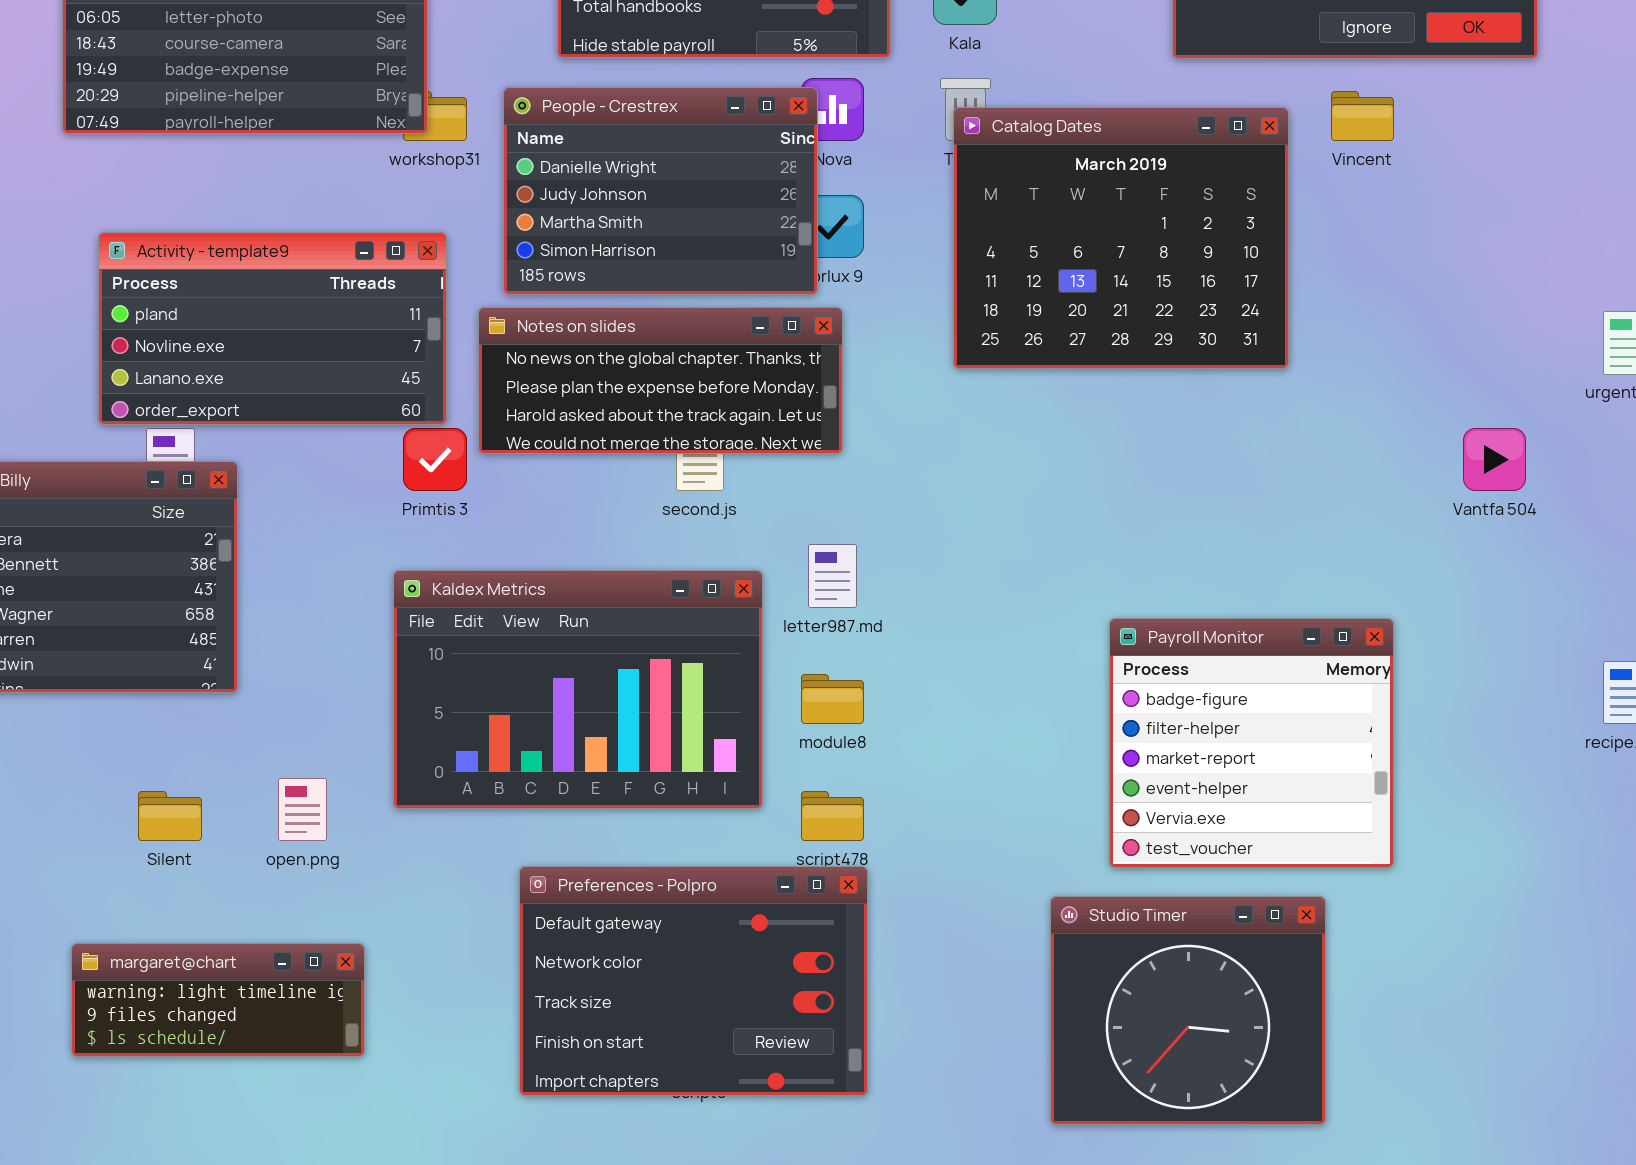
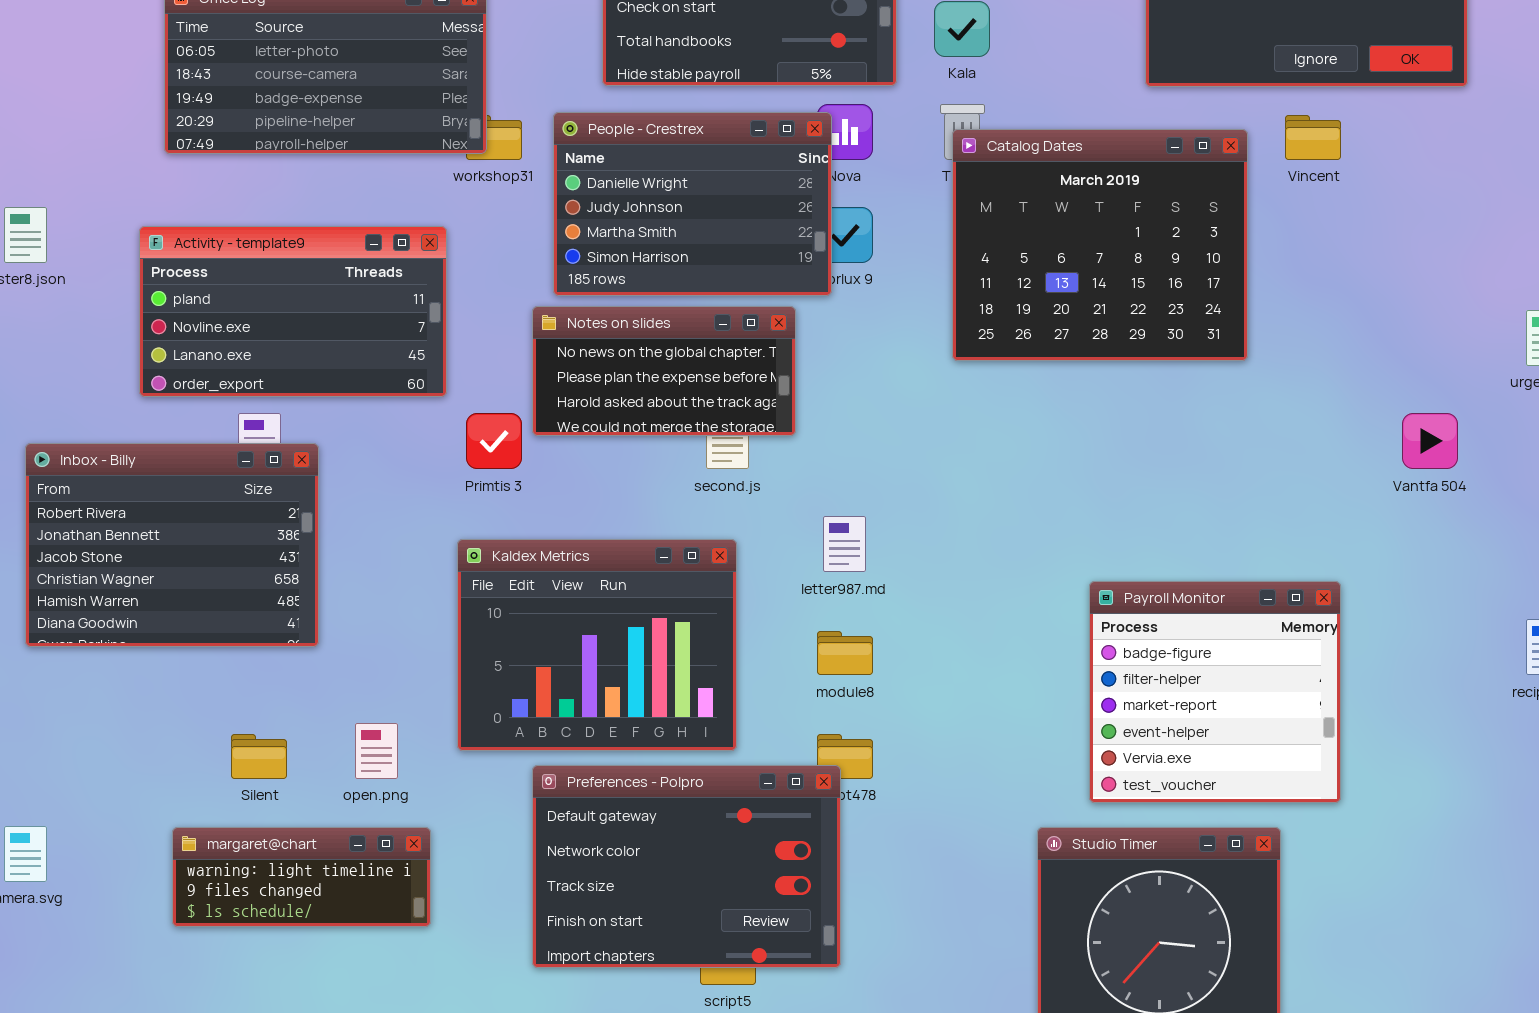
Activity - template9: [98,232,447,425] -> [139,226,447,397], moved
Notes on slides: [478,307,843,454] -> [532,306,796,436], resized
Kaldex Metrics: [393,570,763,809] -> [457,539,737,751], resized
Preferences - Polpro: [519,866,868,1096] -> [532,765,841,968], moved
margaret@chart: [71,943,365,1057] -> [172,827,431,927], moved

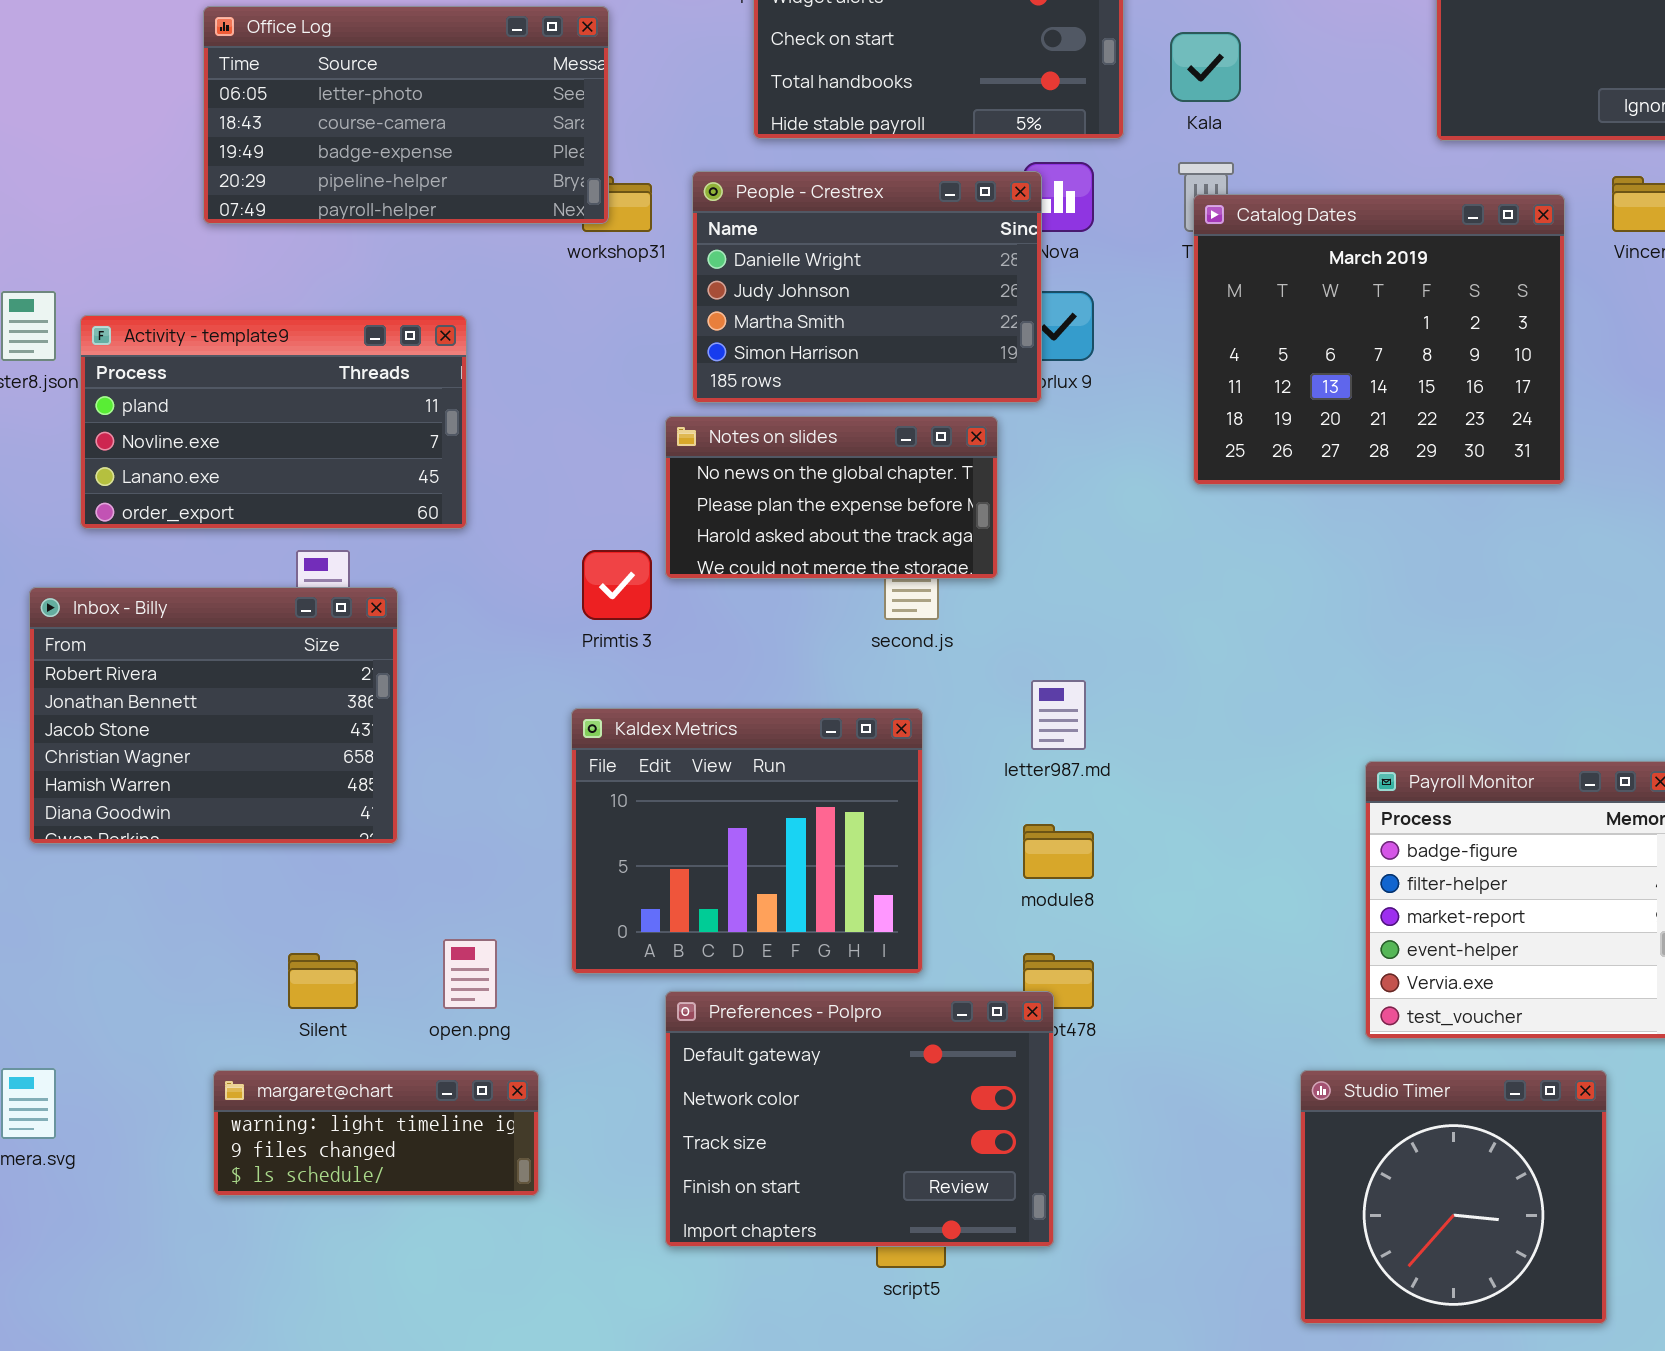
Activity - template9: [139,226,447,397] -> [80,315,467,529], moved

